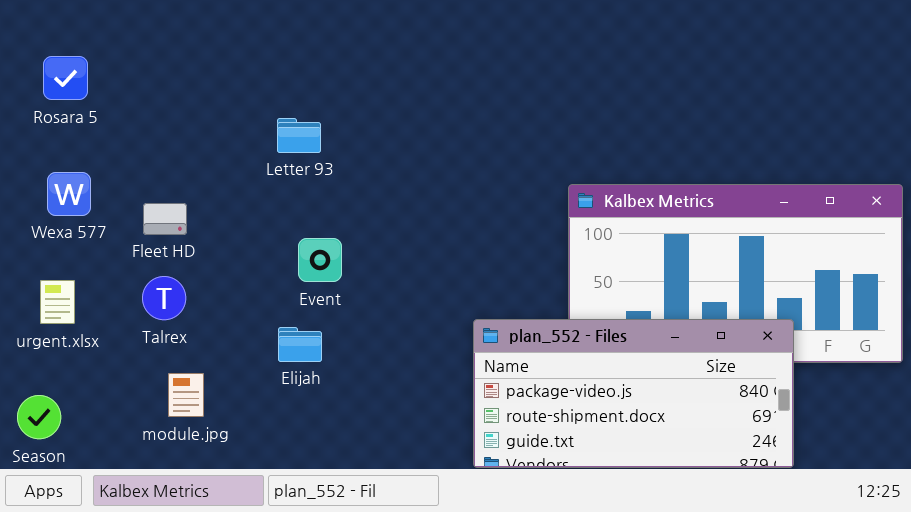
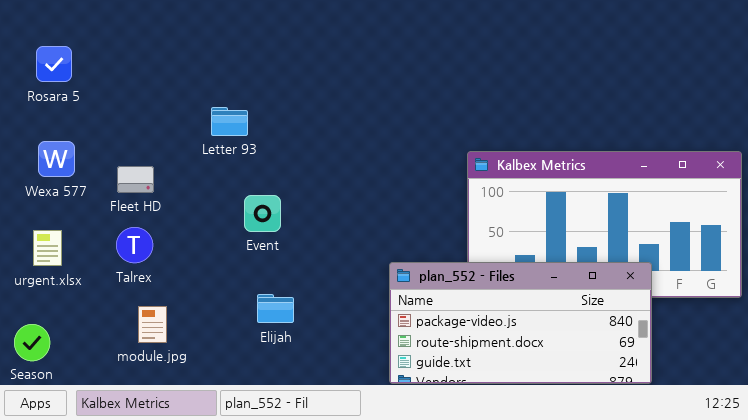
Letter 93: [277,118,321,153] -> [211,107,248,136], moved
Elijah: [278,327,322,362] -> [257,294,294,323], moved

